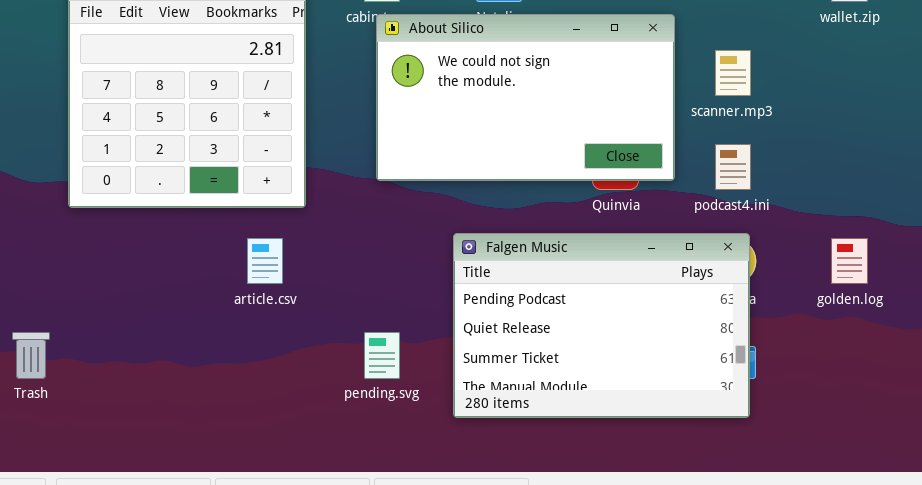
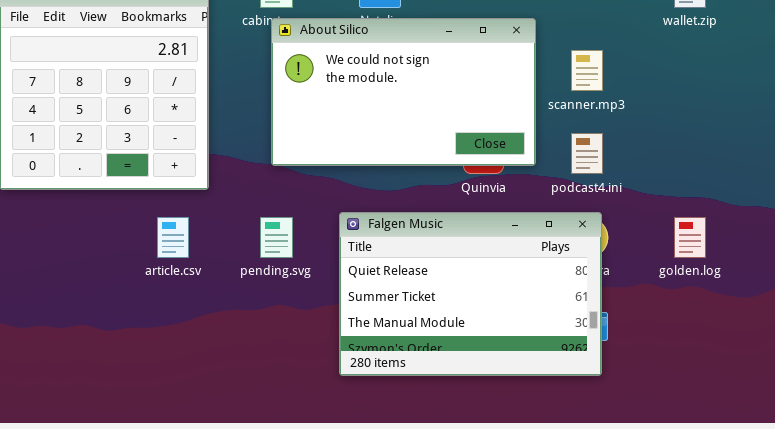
Falgen Music: [453,233,750,418] -> [339,212,602,376], scrolled down 1 row
pending.svg: [364,332,400,379] -> [260,217,293,258], moved

